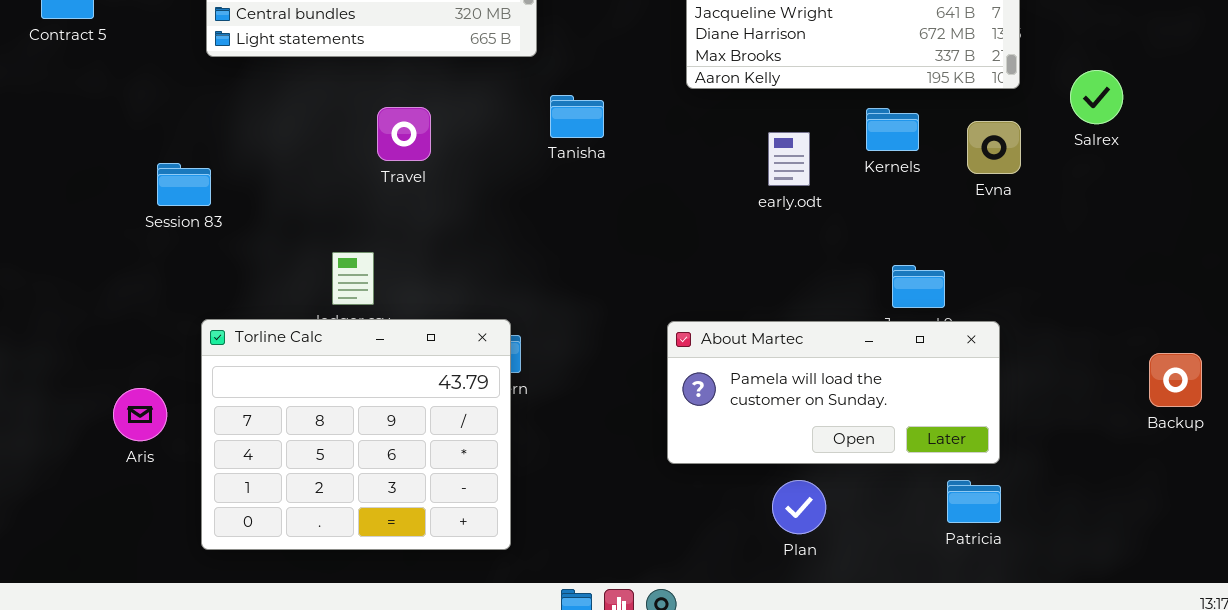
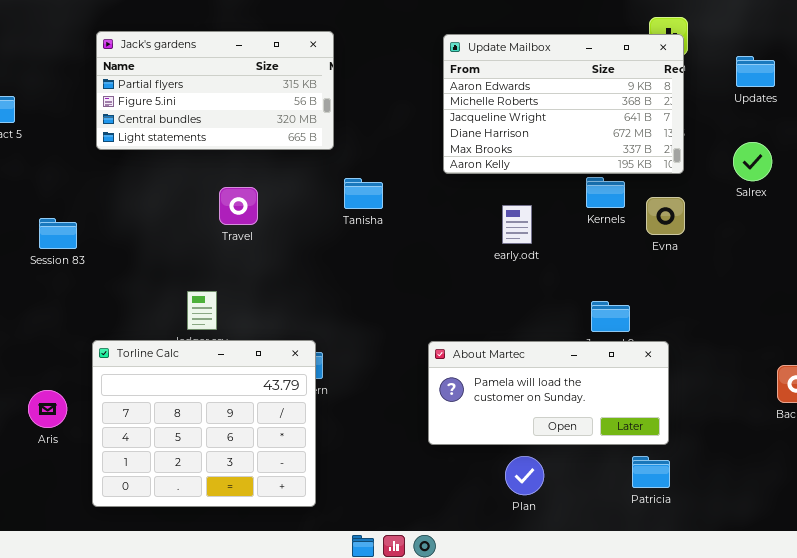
Salrex: [1070,70,1123,124] -> [733,142,772,181], moved
Kernels: [866,108,919,151] -> [586,177,625,208], moved
Session 83: [157,163,211,206] -> [39,218,77,249], moved

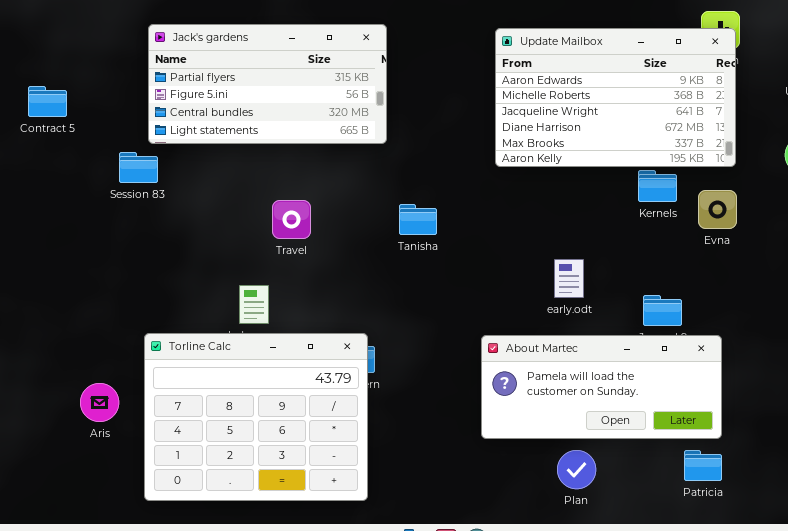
Tanisha: [344,178,383,209] -> [399,204,437,235], moved
Travel: [219,187,258,225] -> [272,200,311,239], moved
early.odt: [502,205,532,244] -> [554,259,584,298], moved
Session 83: [39,218,77,249] -> [119,152,158,183], moved

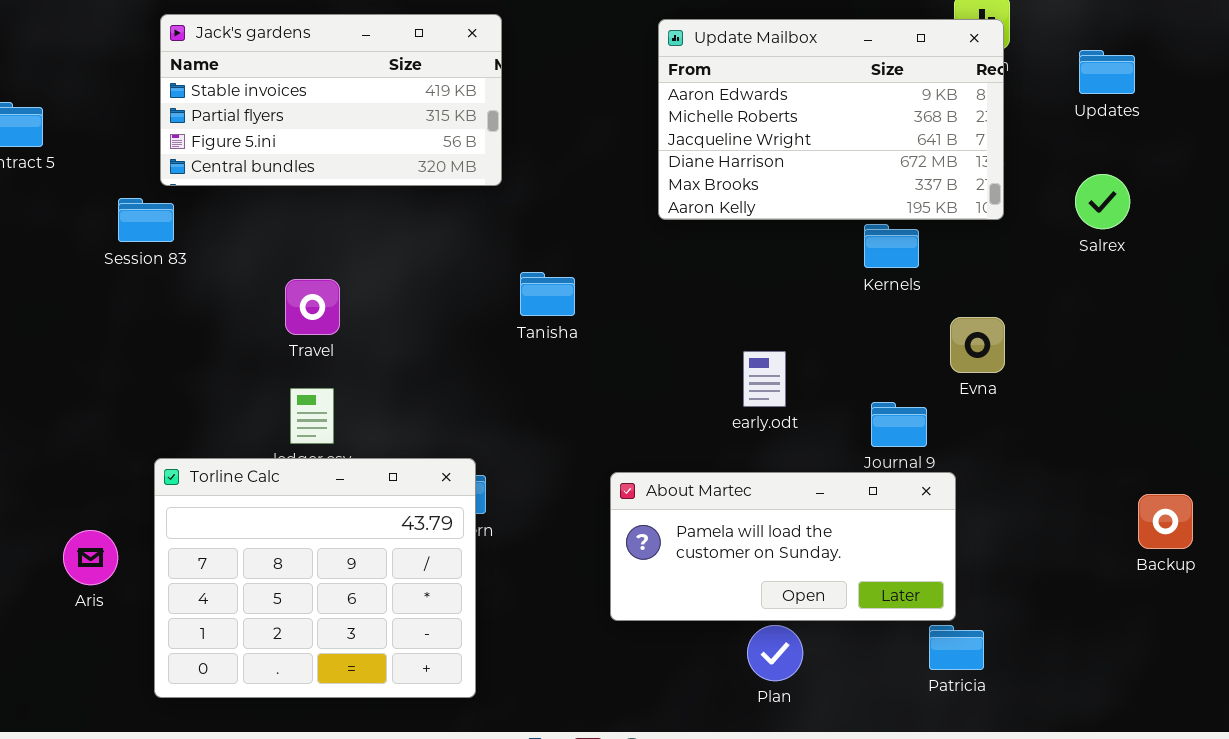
Jack's gardens: [148,24,387,144] -> [160,14,502,186], scrolled up 1 row
Evna: [698,190,737,229] -> [950,317,1005,373], moved
Travel: [272,200,311,239] -> [285,279,340,335], moved
About Martec: [481,335,722,439] -> [610,472,956,621], moved

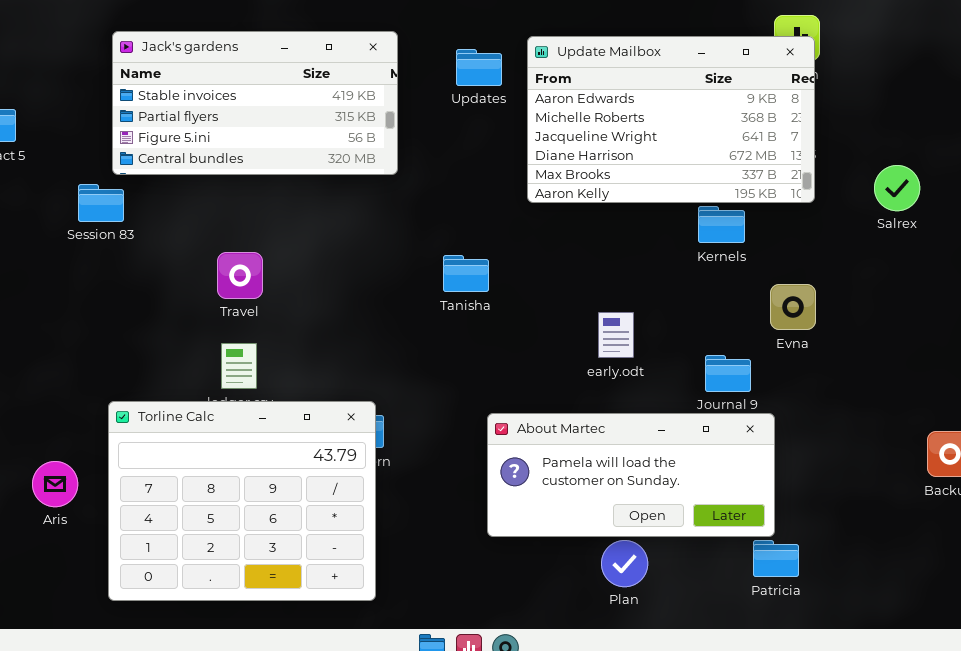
Updates: [1079,50,1135,94] -> [456,49,502,86], moved
Tanisha: [520,272,575,316] -> [443,255,489,292], moved

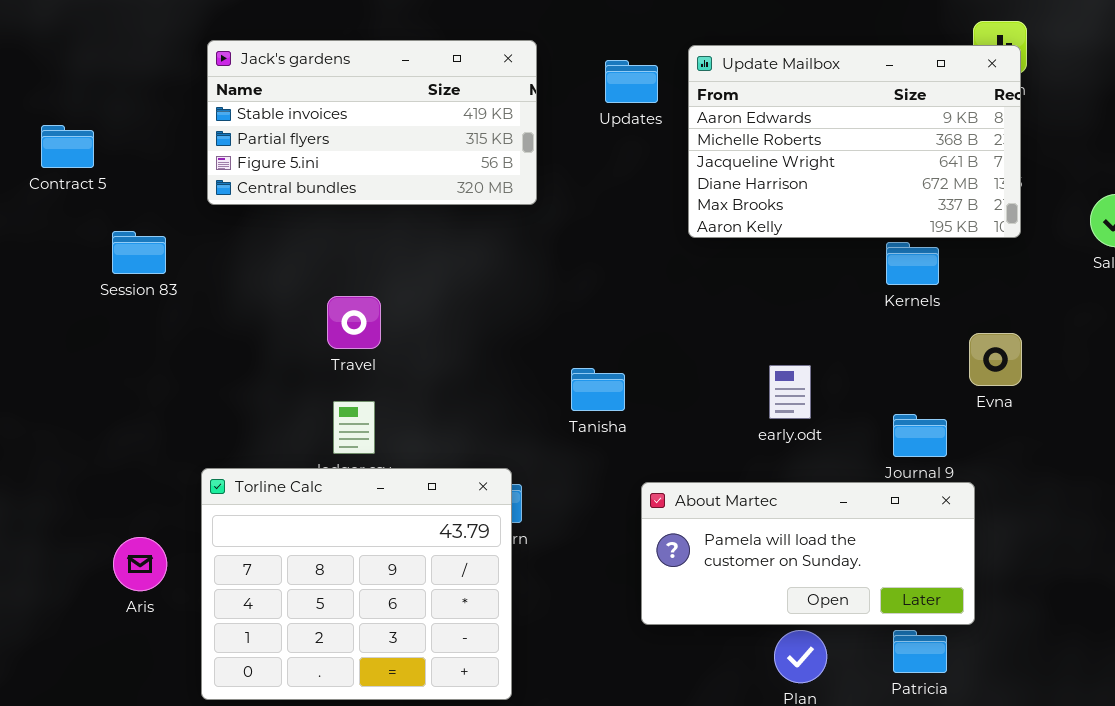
Session 83: [78,184,124,222] -> [112,231,166,274], moved
Tanisha: [443,255,489,292] -> [571,368,625,411], moved
Patricia: [753,540,799,577] -> [893,630,947,673], moved

